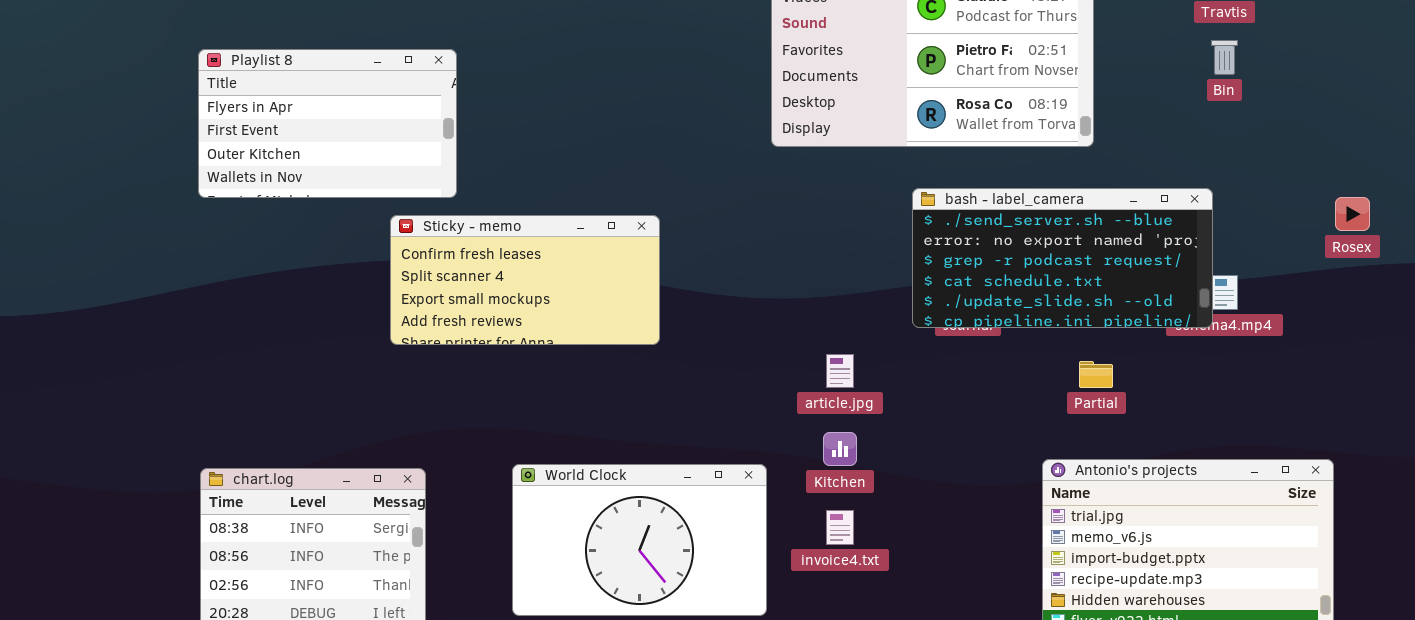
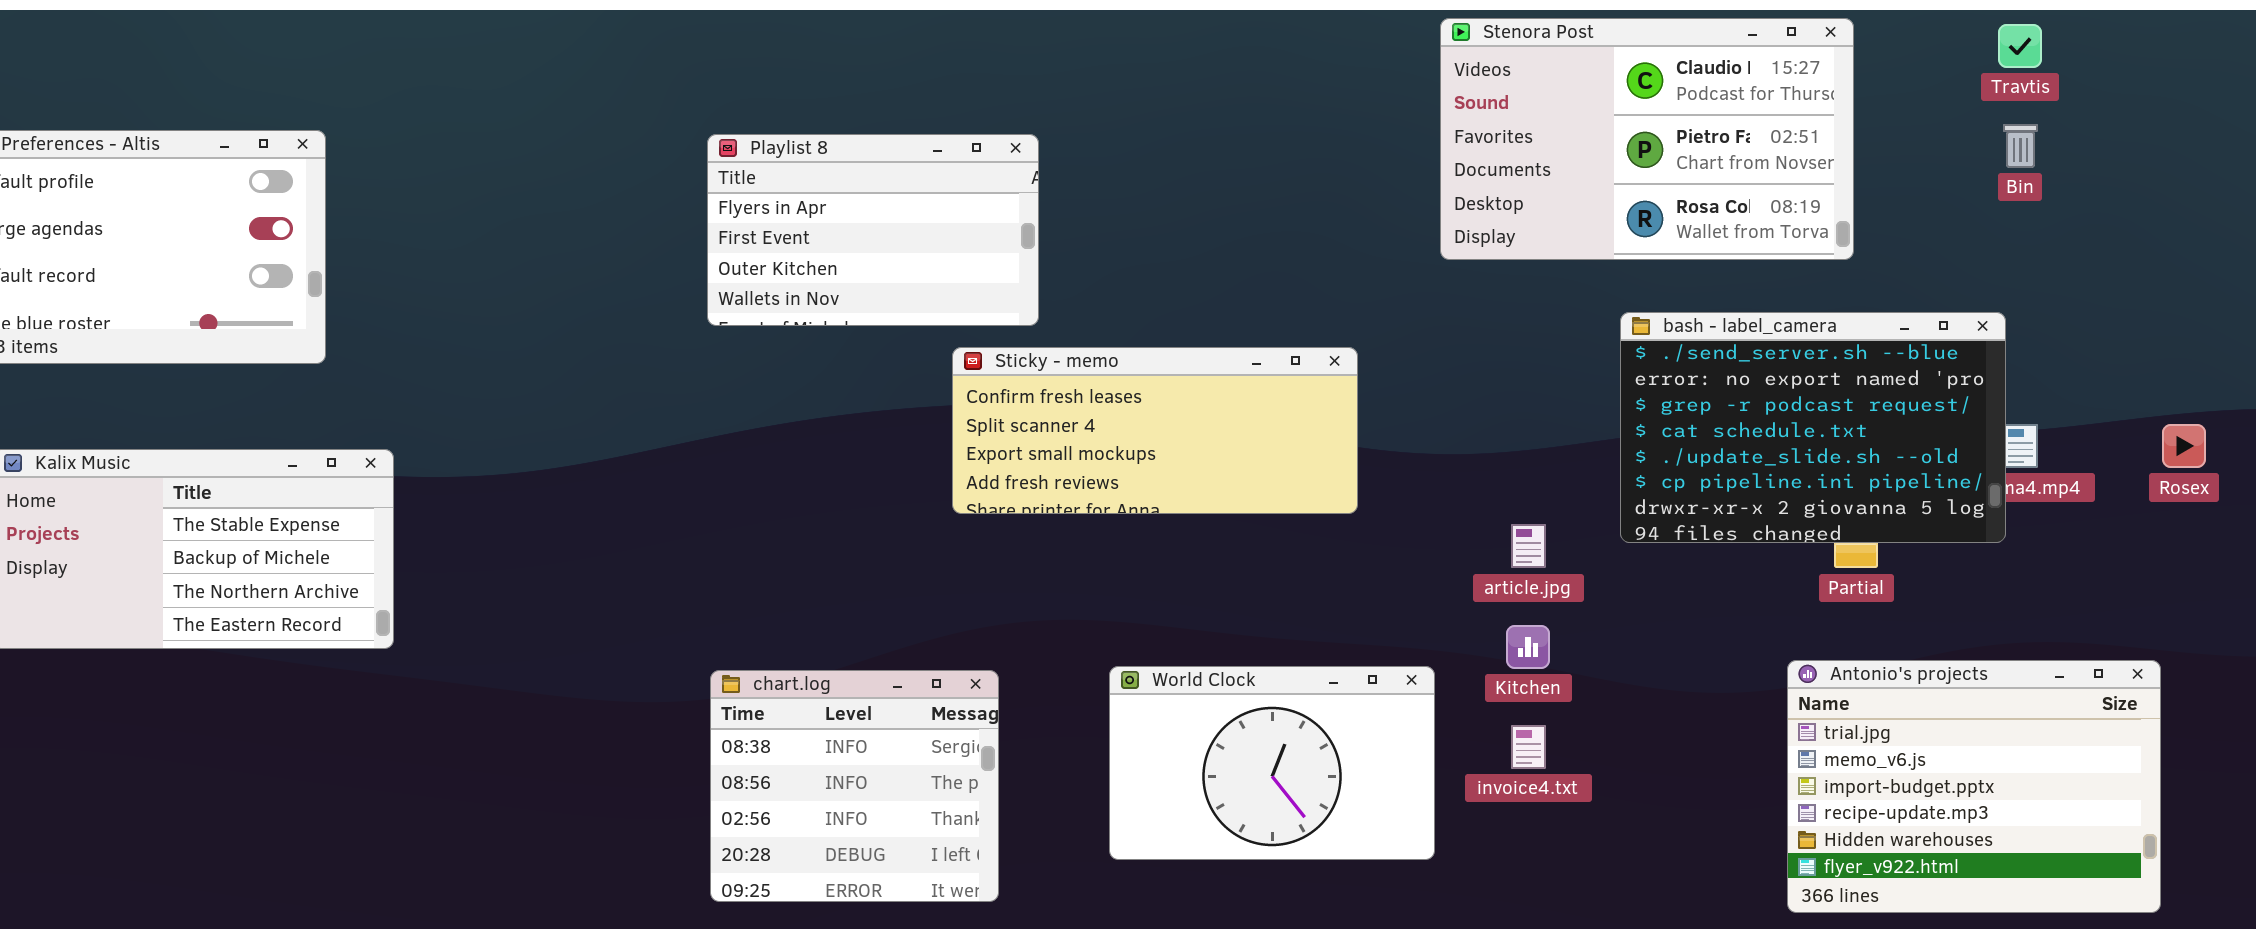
bash - label_camera: [912,188,1213,328] -> [1620,312,2006,543], resized
Rosex: [1335,197,1370,231] -> [2162,424,2206,468], moved
Sticky - memo: [390,215,660,345] -> [952,347,1358,514], resized

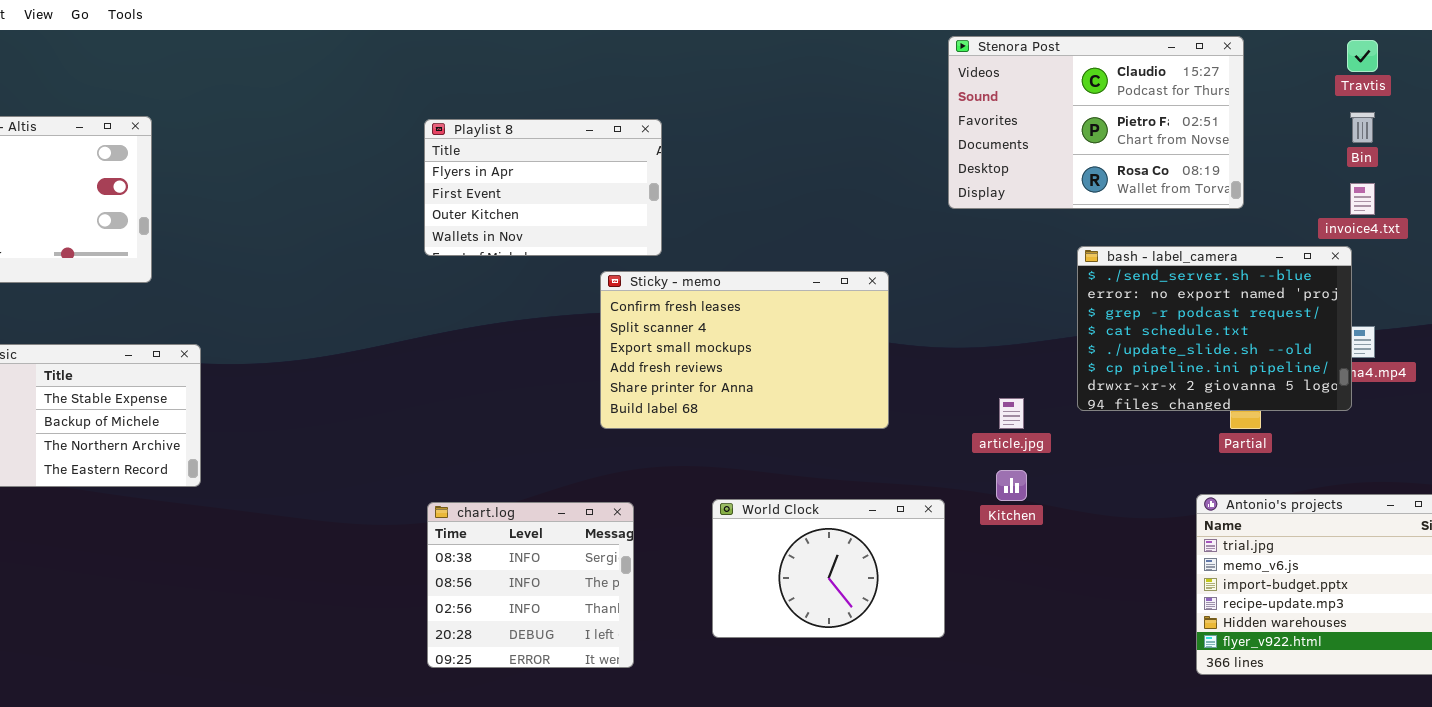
Sticky - memo: [952,347,1358,514] -> [600,271,889,429], resized
invoice4.txt: [1511,725,1546,769] -> [1350,183,1375,215], moved

